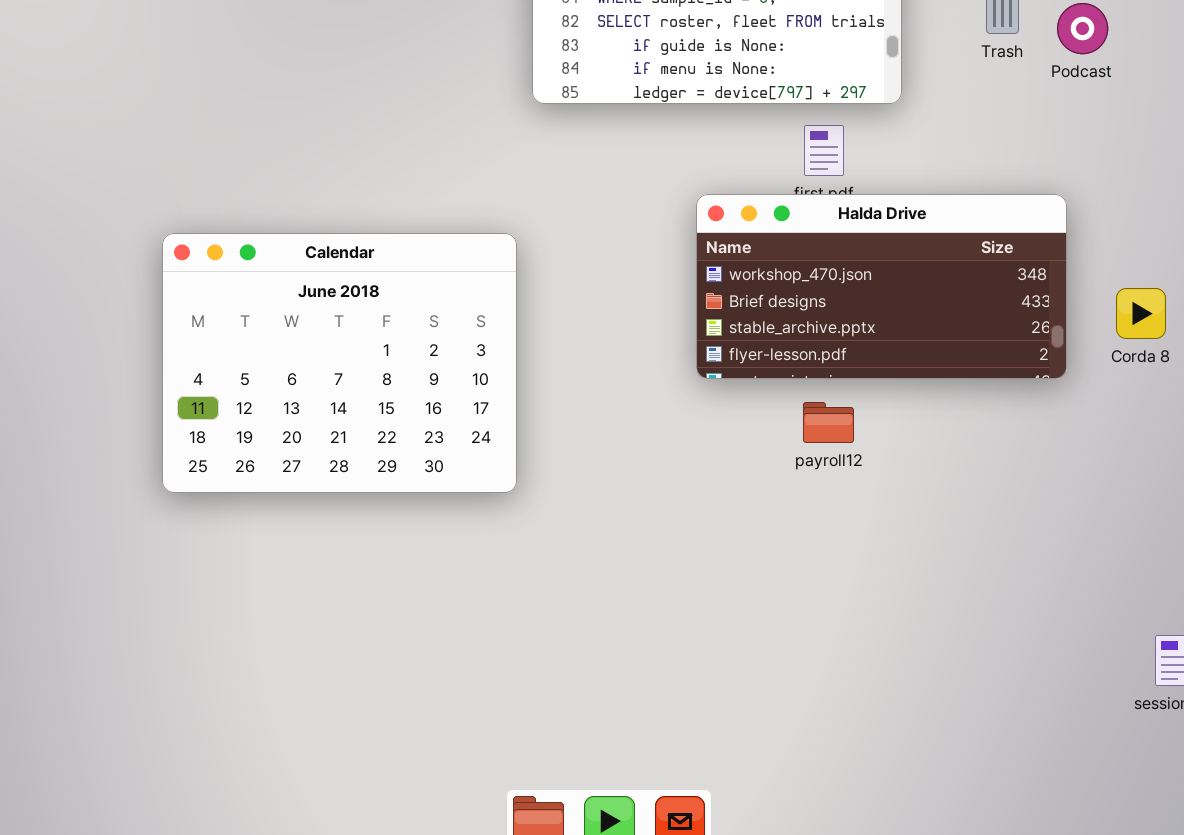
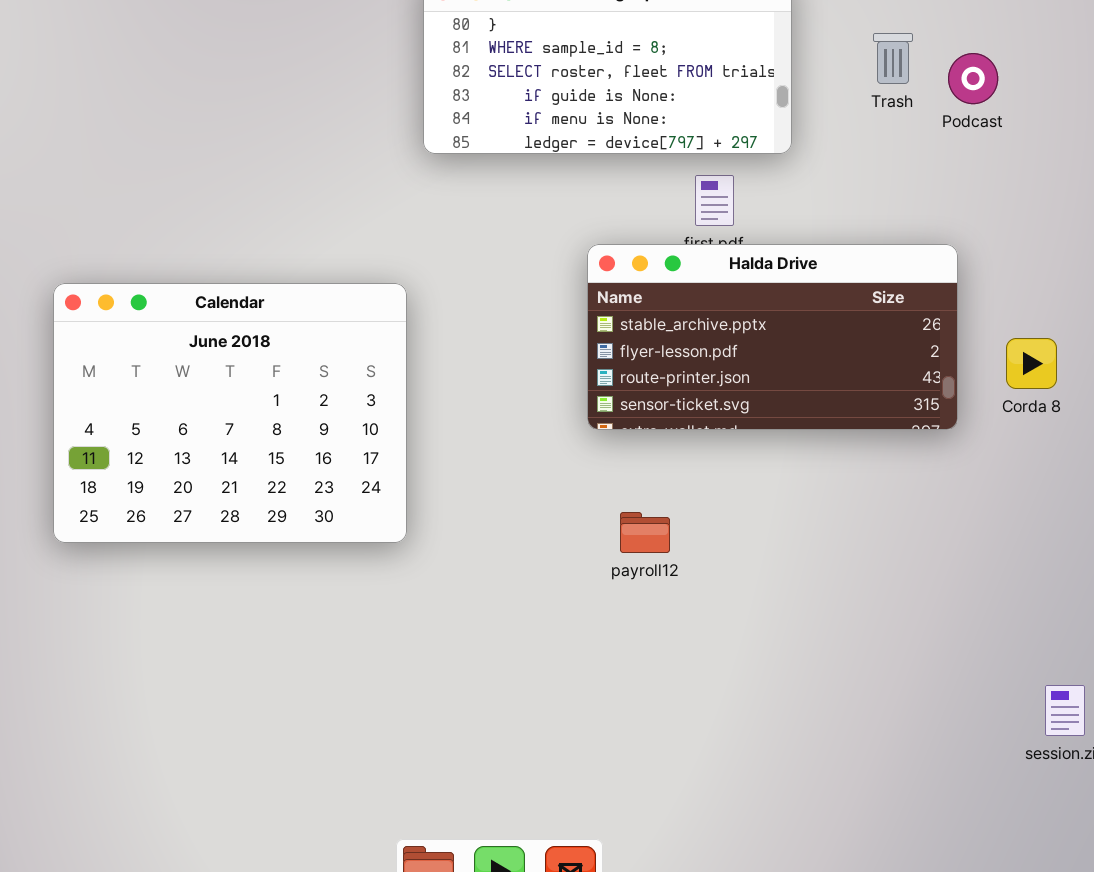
Halda Drive: [696,194,1067,379] -> [587,244,958,430], scrolled down 2 rows
payroll12: [803,402,854,443] -> [620,512,670,553], moved

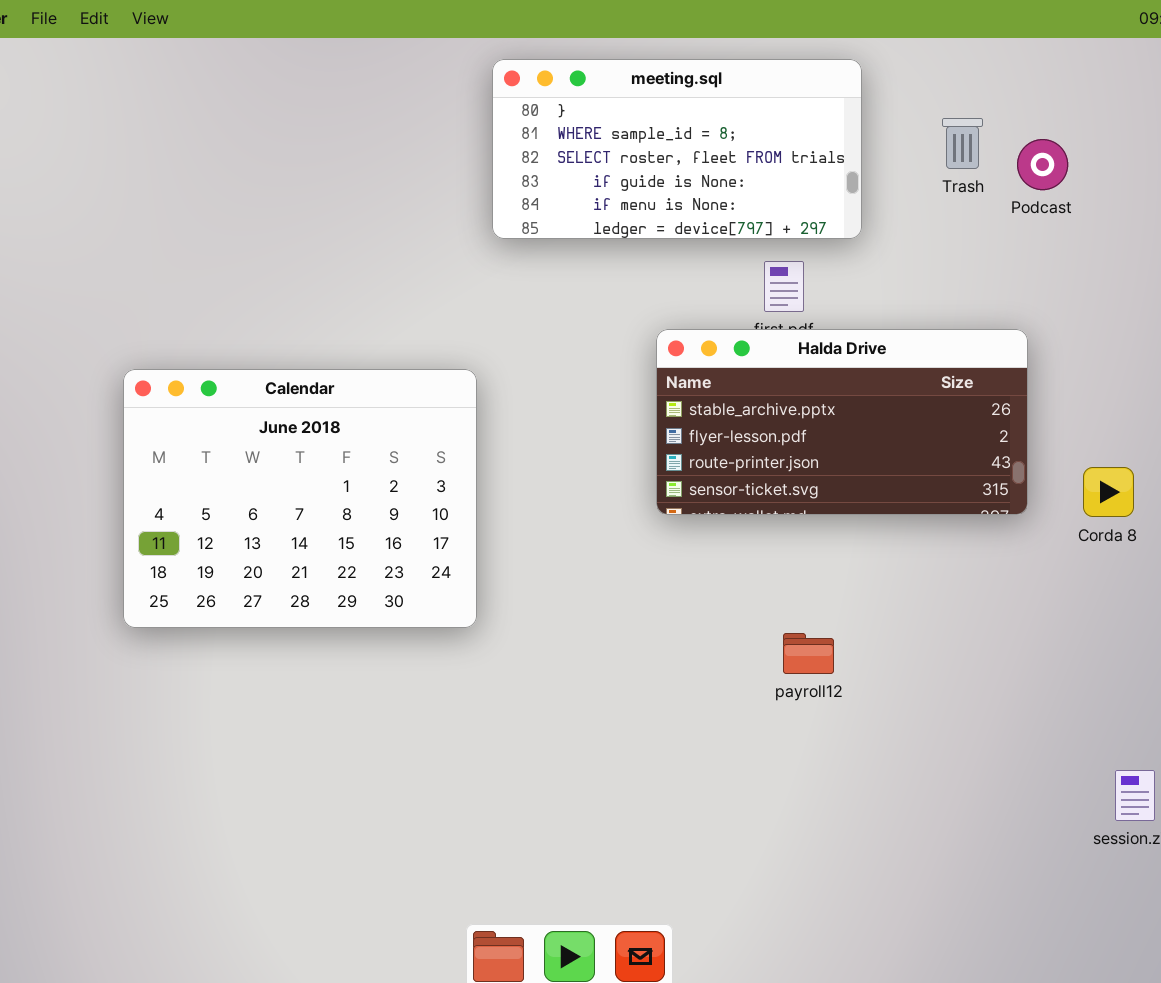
Corda 8: [1006,338,1057,389] -> [1083,467,1134,517], moved
payroll12: [620,512,670,553] -> [783,633,834,674], moved

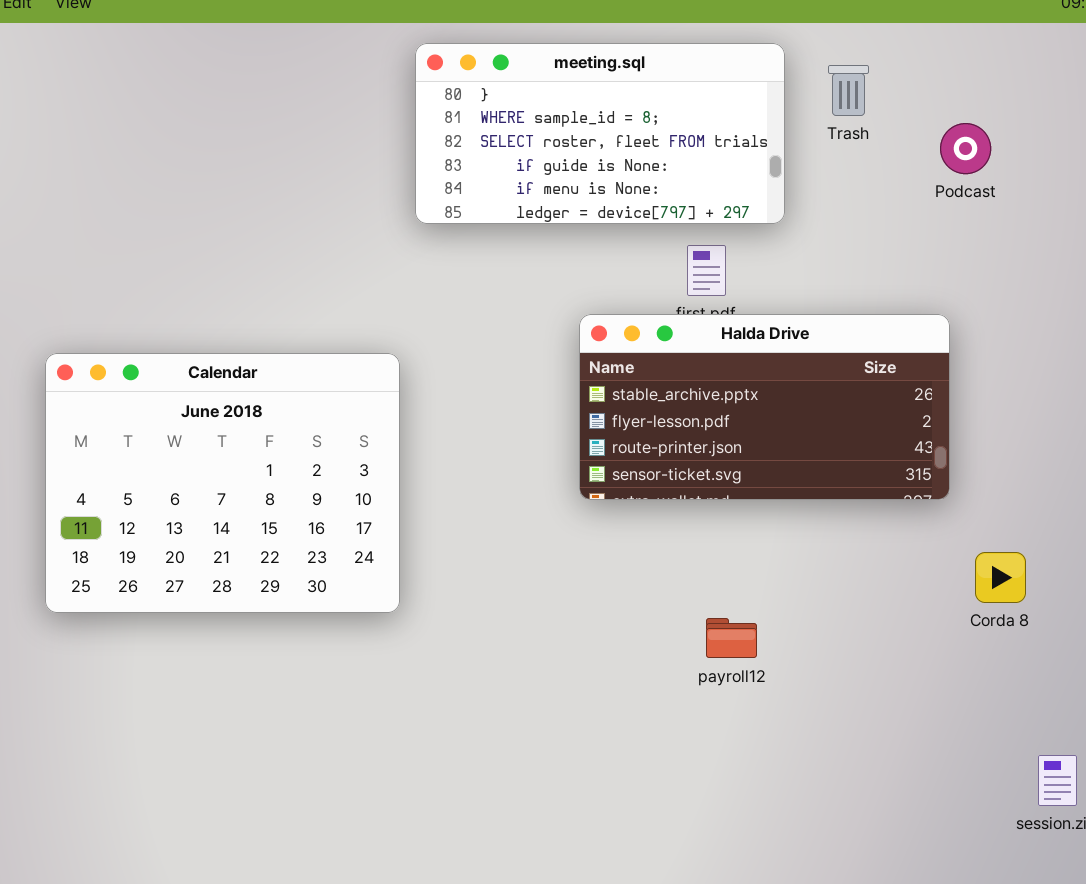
Trash: [942,118,983,169] -> [828,65,869,116], moved
Corda 8: [1083,467,1134,517] -> [975,552,1026,603], moved

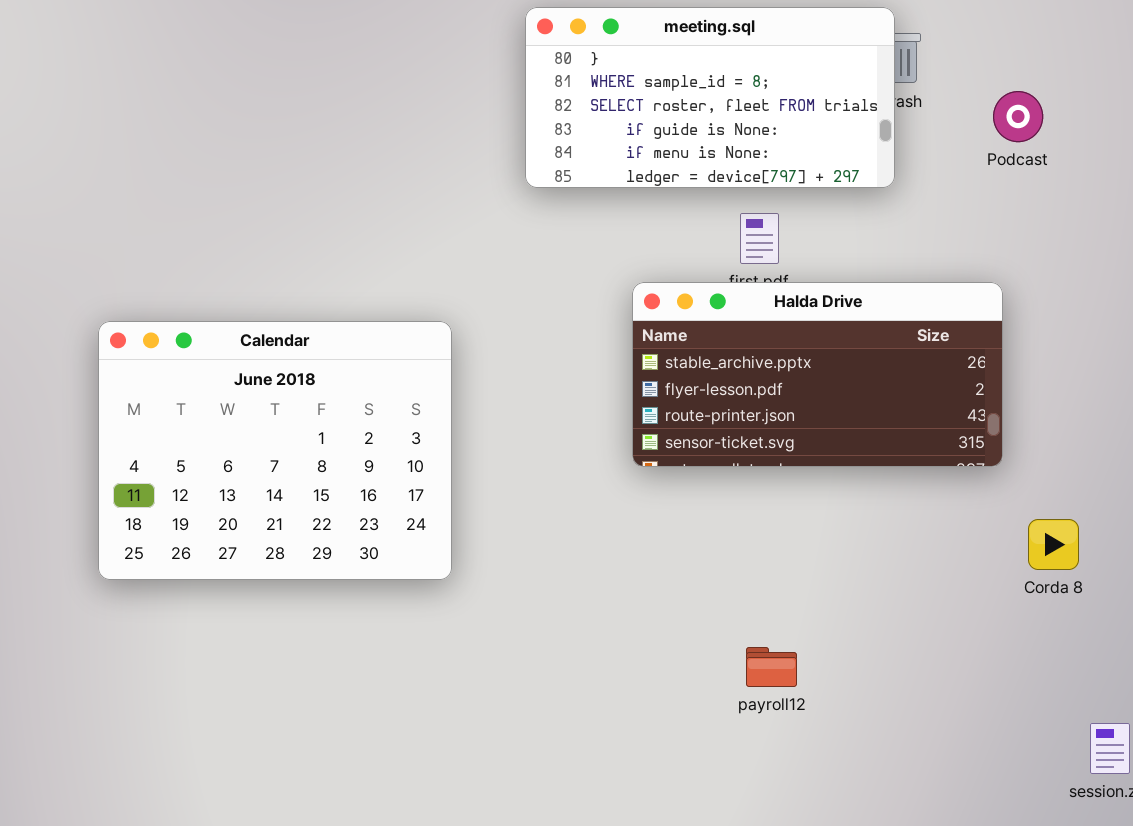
meeting.sql: [415,43,785,224] -> [525,7,895,188], moved
payroll12: [706,618,757,658] -> [746,647,797,687], moved

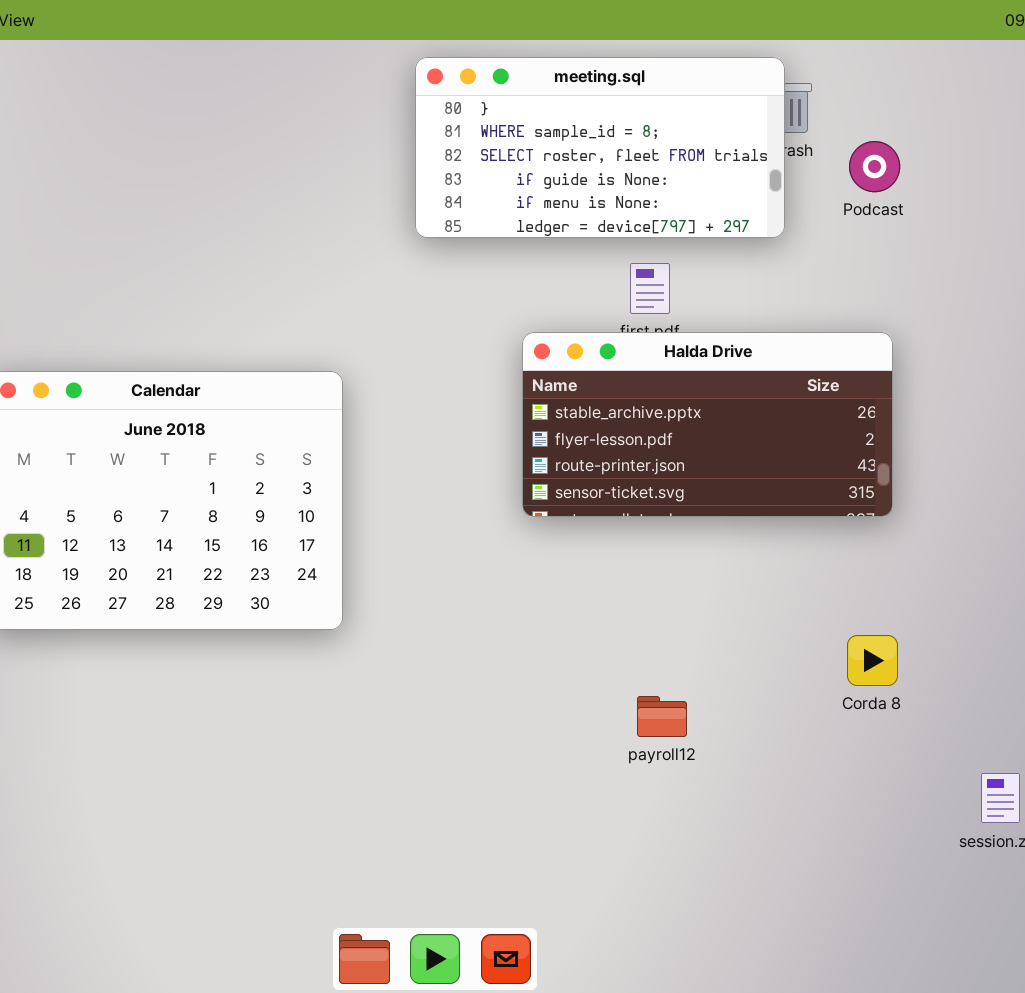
Podcast: [993,91,1043,142] -> [849,141,900,192], moved
Corda 8: [1028,519,1079,570] -> [847,635,898,686], moved

